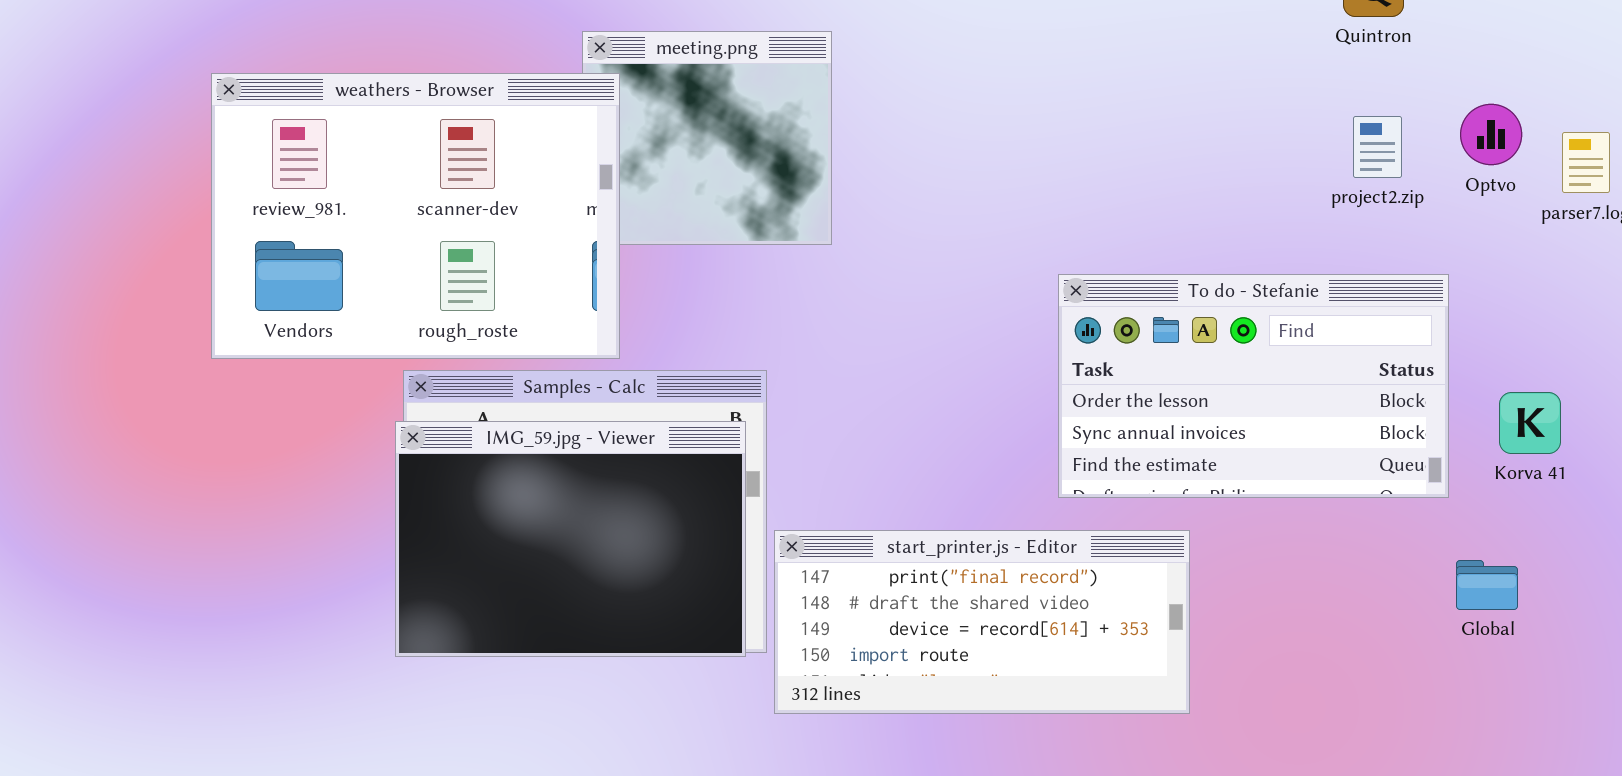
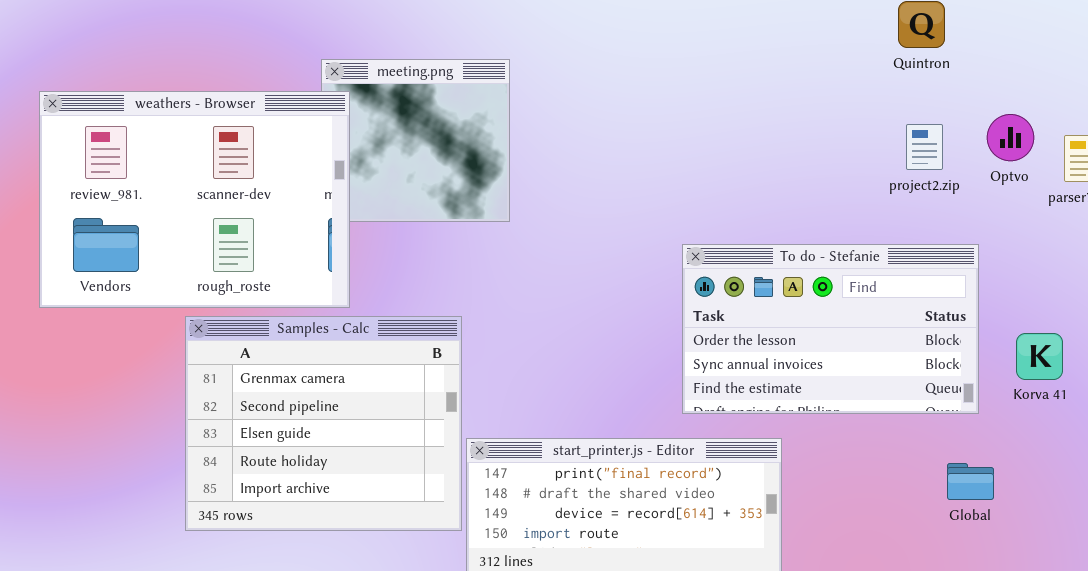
IMG_59.jpg - Viewer: [395,421,746,657] -> none, closed
Global: [1456,560,1518,610] -> [947,463,994,500], moved

